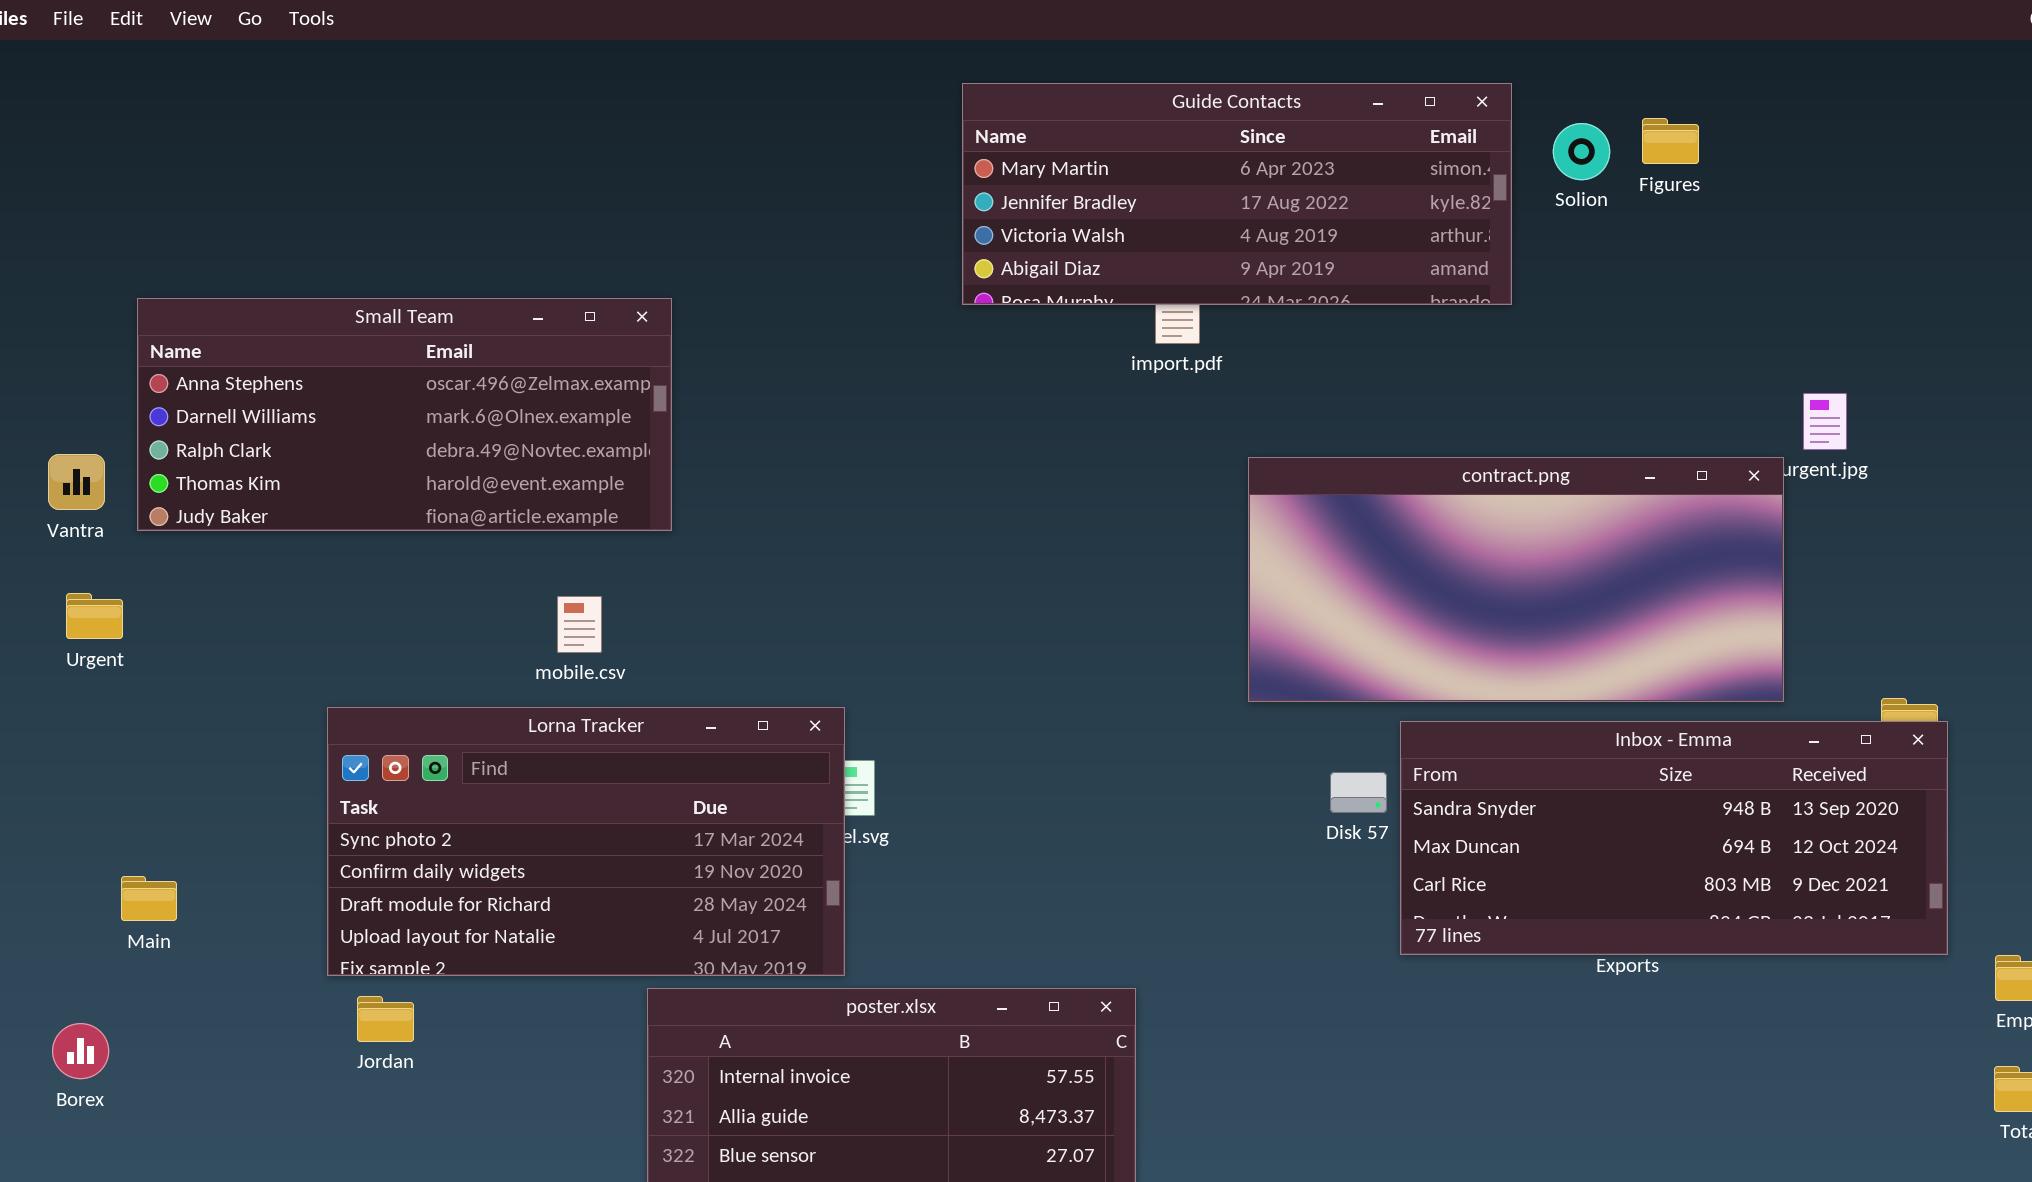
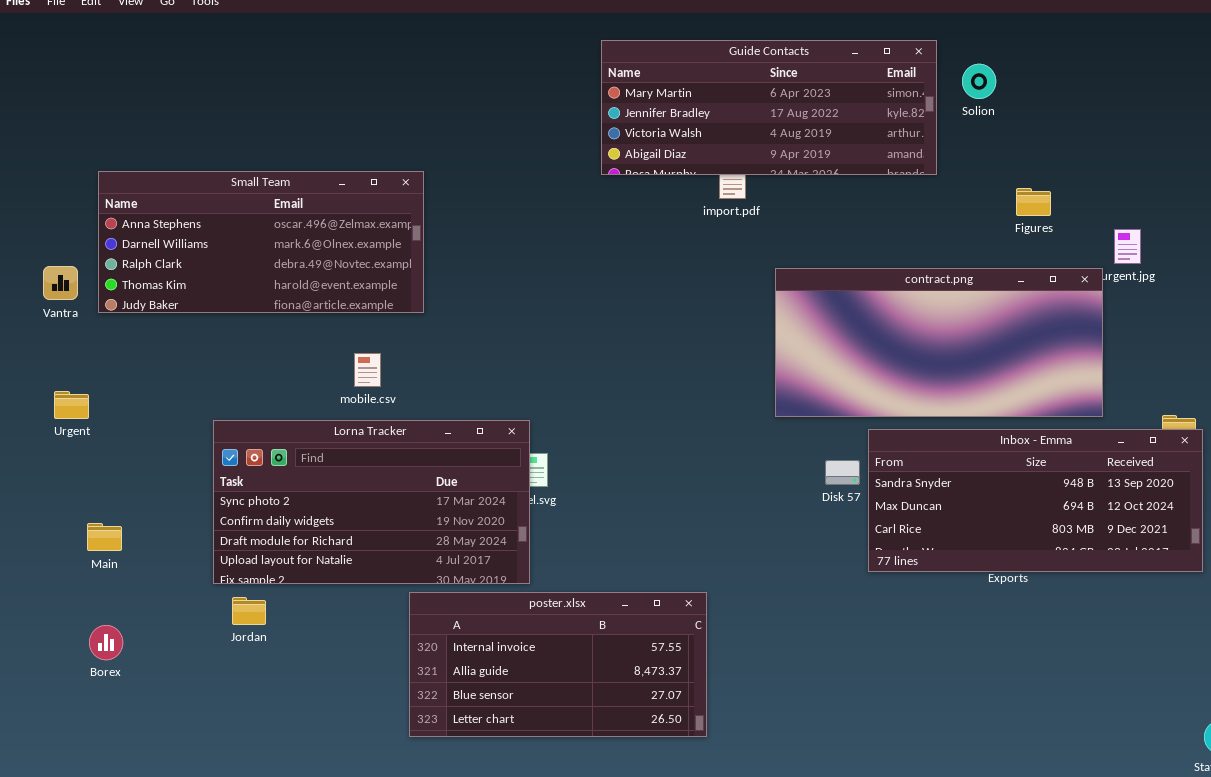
Figures: [1642,118,1699,164] -> [1016,188,1051,216], moved
Urgent: [66,593,123,639] -> [54,391,89,419], moved
Borex: [52,1023,109,1079] -> [89,625,123,660], moved

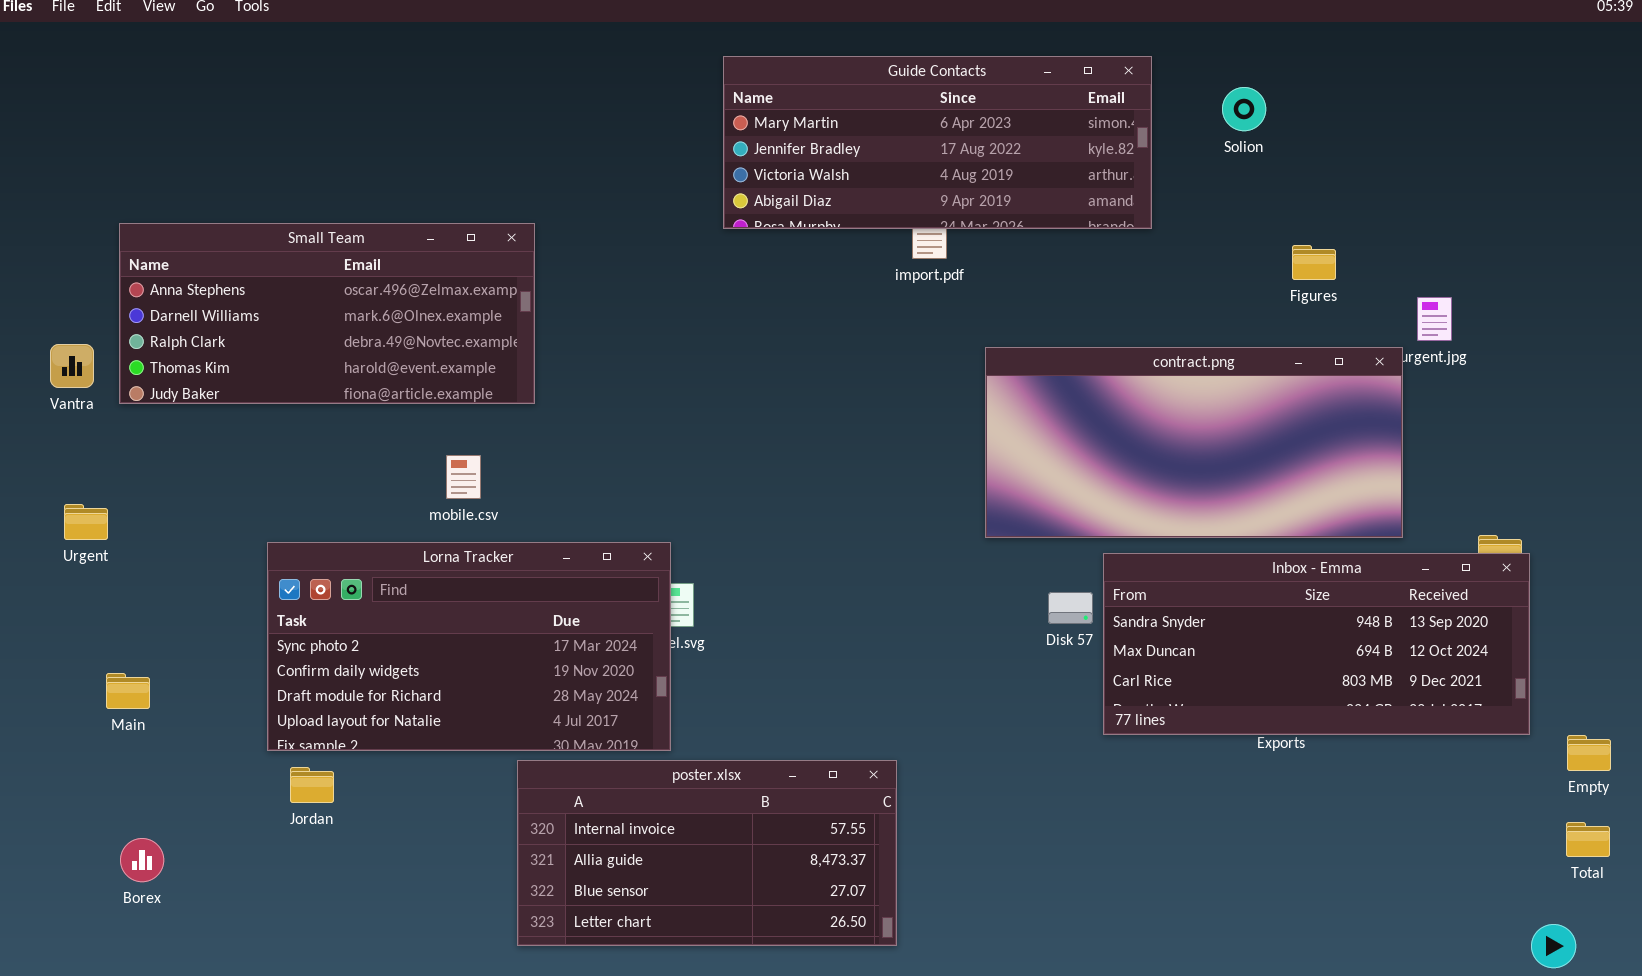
Guide Contacts: [601,40,937,175] -> [723,56,1152,229], moved
Borex: [89,625,123,660] -> [120,838,164,882], moved

